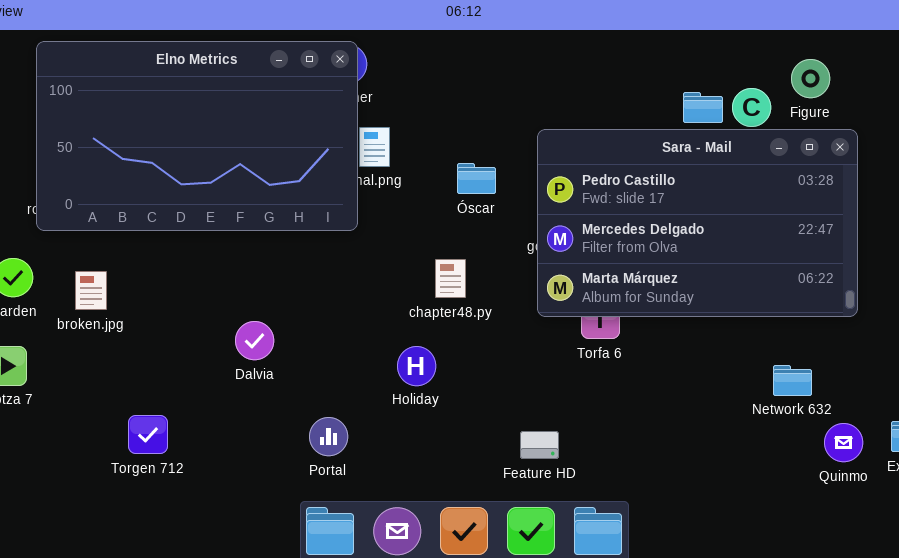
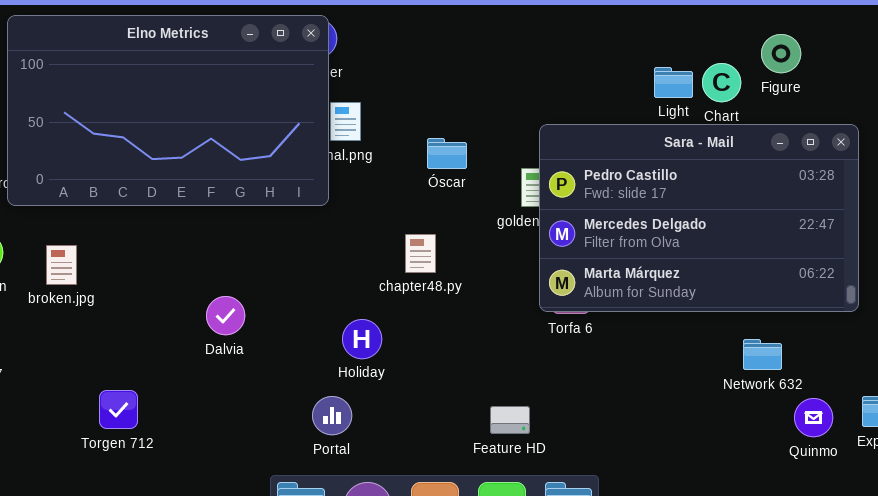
Sara - Mail: [537,129,858,317] -> [539,124,859,312], moved
Holiday: [397,346,436,386] -> [342,319,382,359], moved
Portal: [309,417,348,456] -> [312,396,352,435], moved

